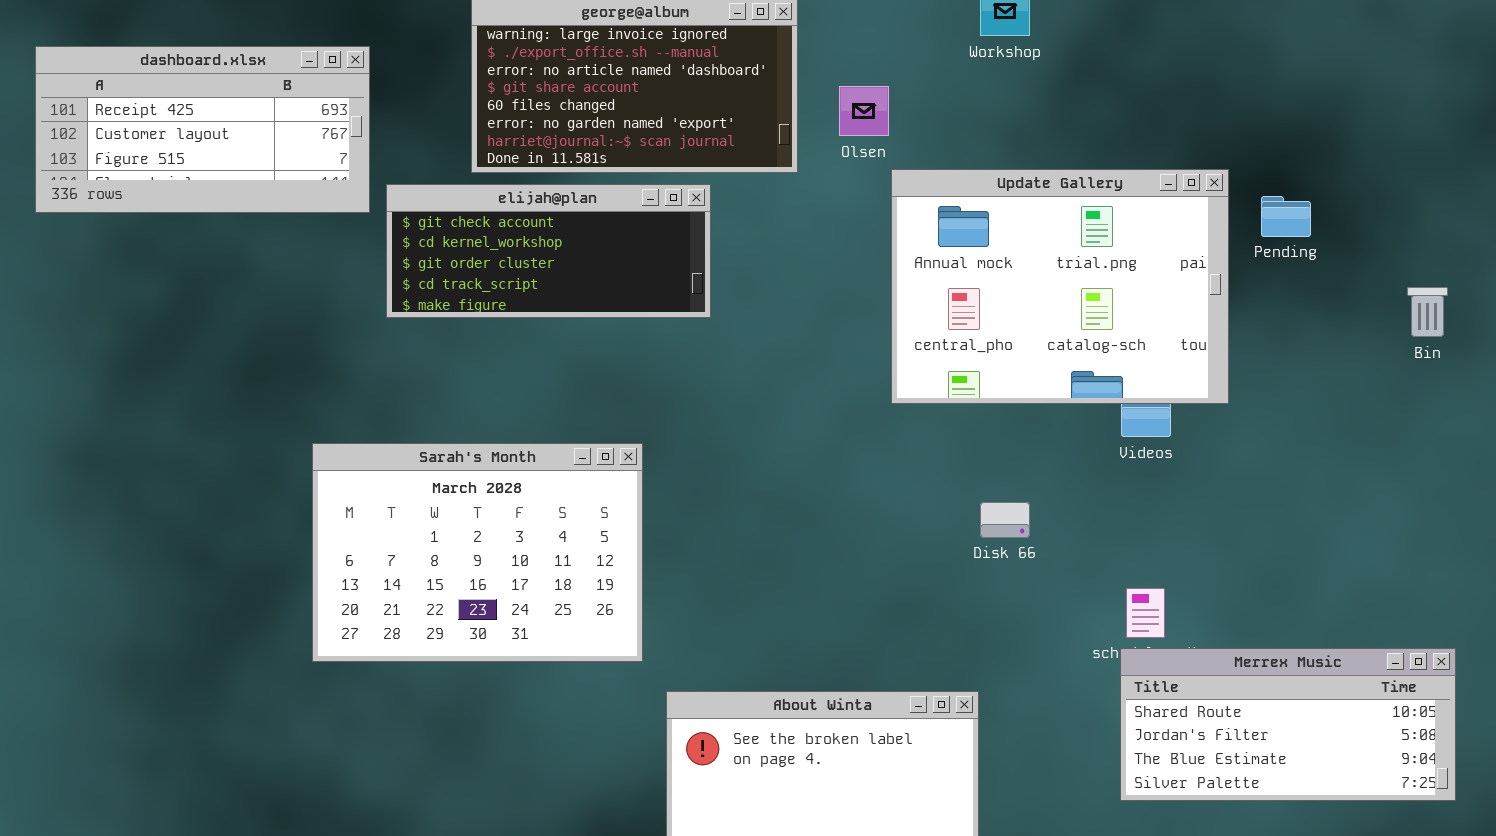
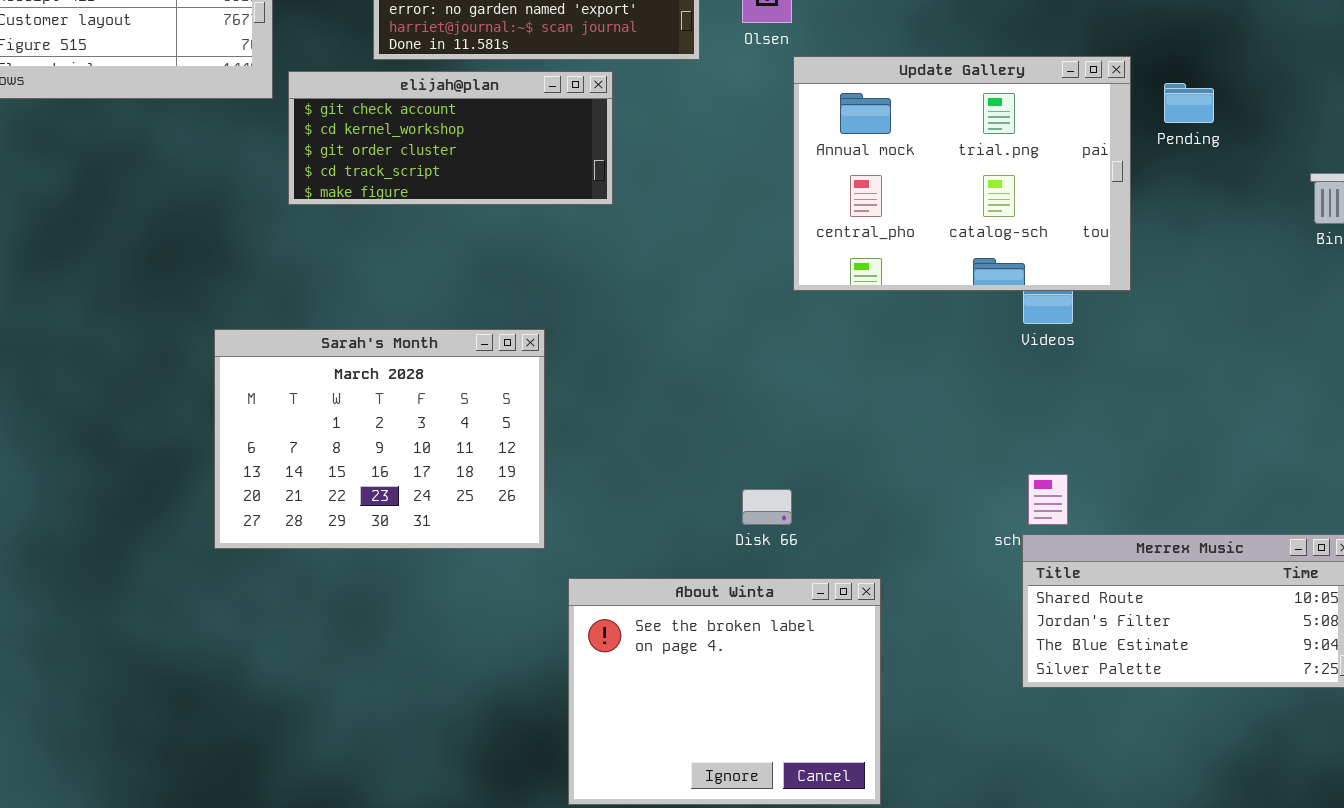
Disk 66: [980,502,1030,538] -> [742,489,792,525], moved

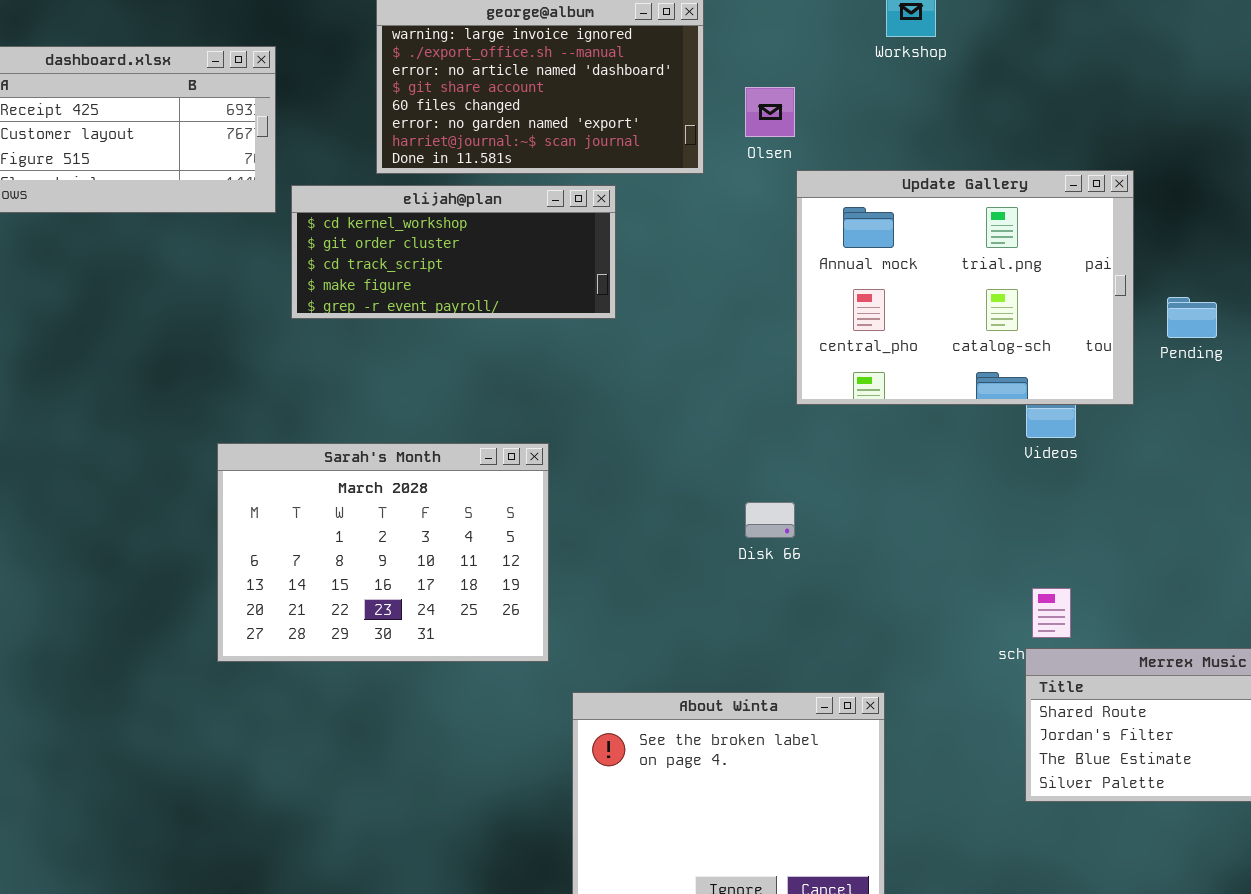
elijah@plan: [288,71,613,205] -> [291,185,616,319], scrolled down 1 row
Pending: [1164,83,1214,123] -> [1167,297,1217,338], moved
Disk 66: [742,489,792,525] -> [745,502,795,538], moved

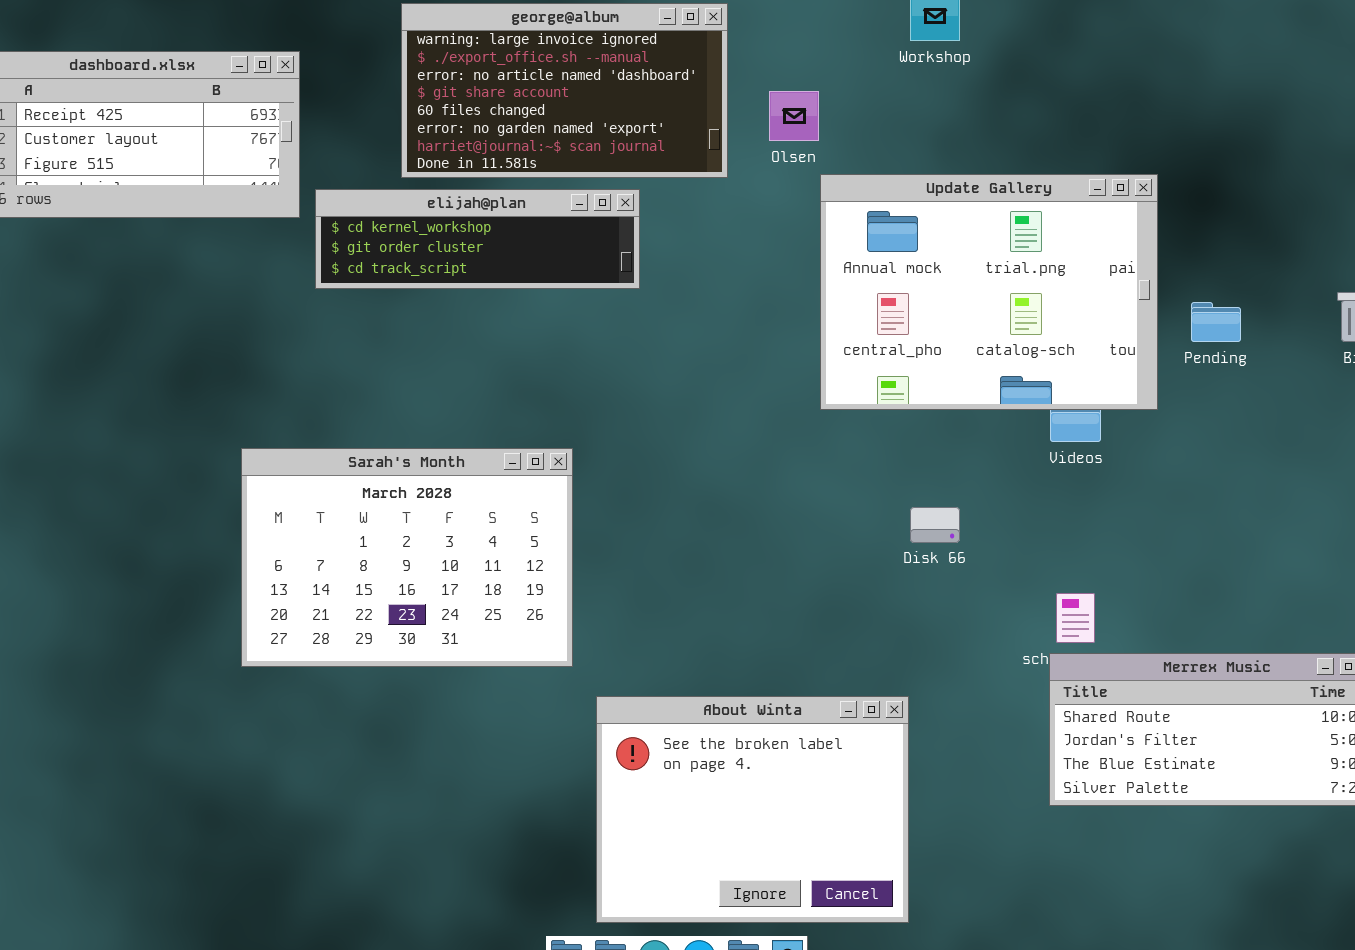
elijah@plan: [291,185,616,319] -> [315,189,640,289], resized
Disk 66: [745,502,795,538] -> [910,507,960,543], moved

